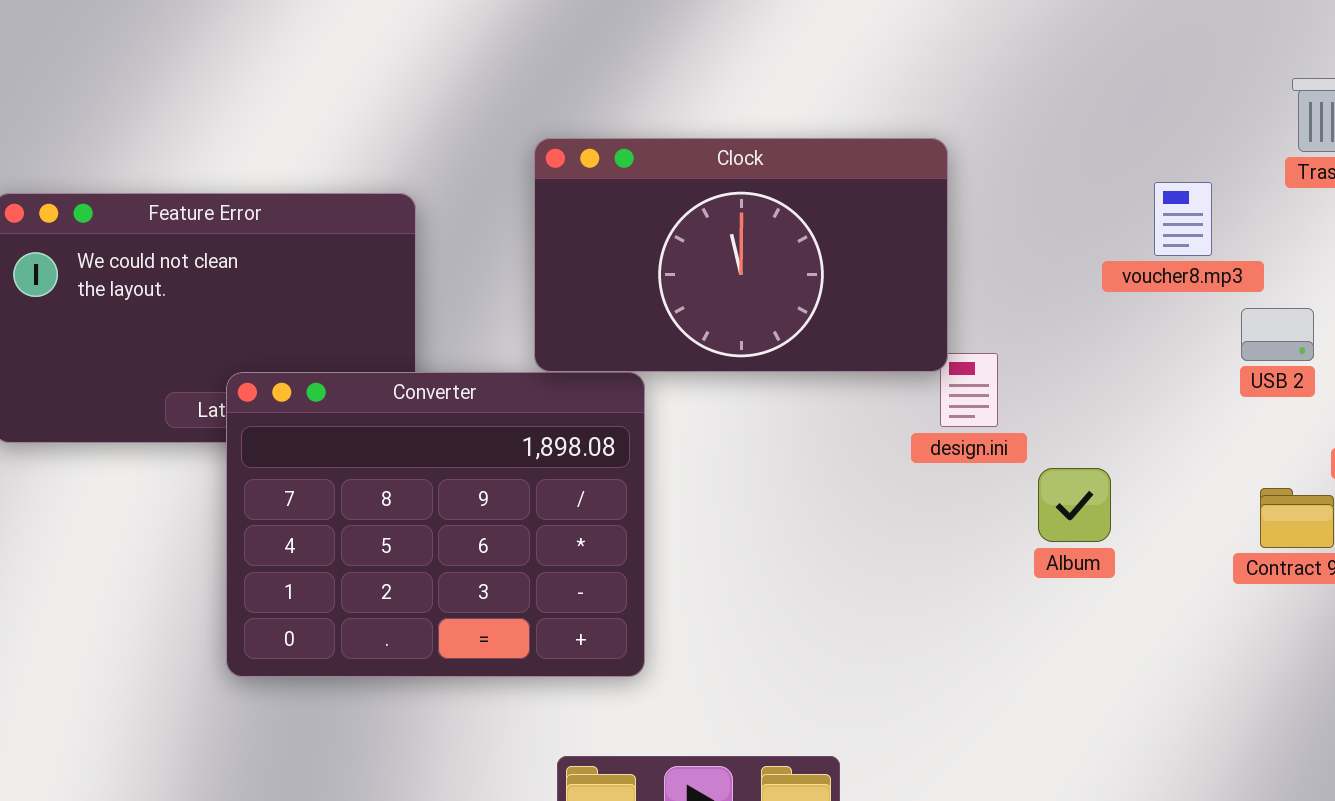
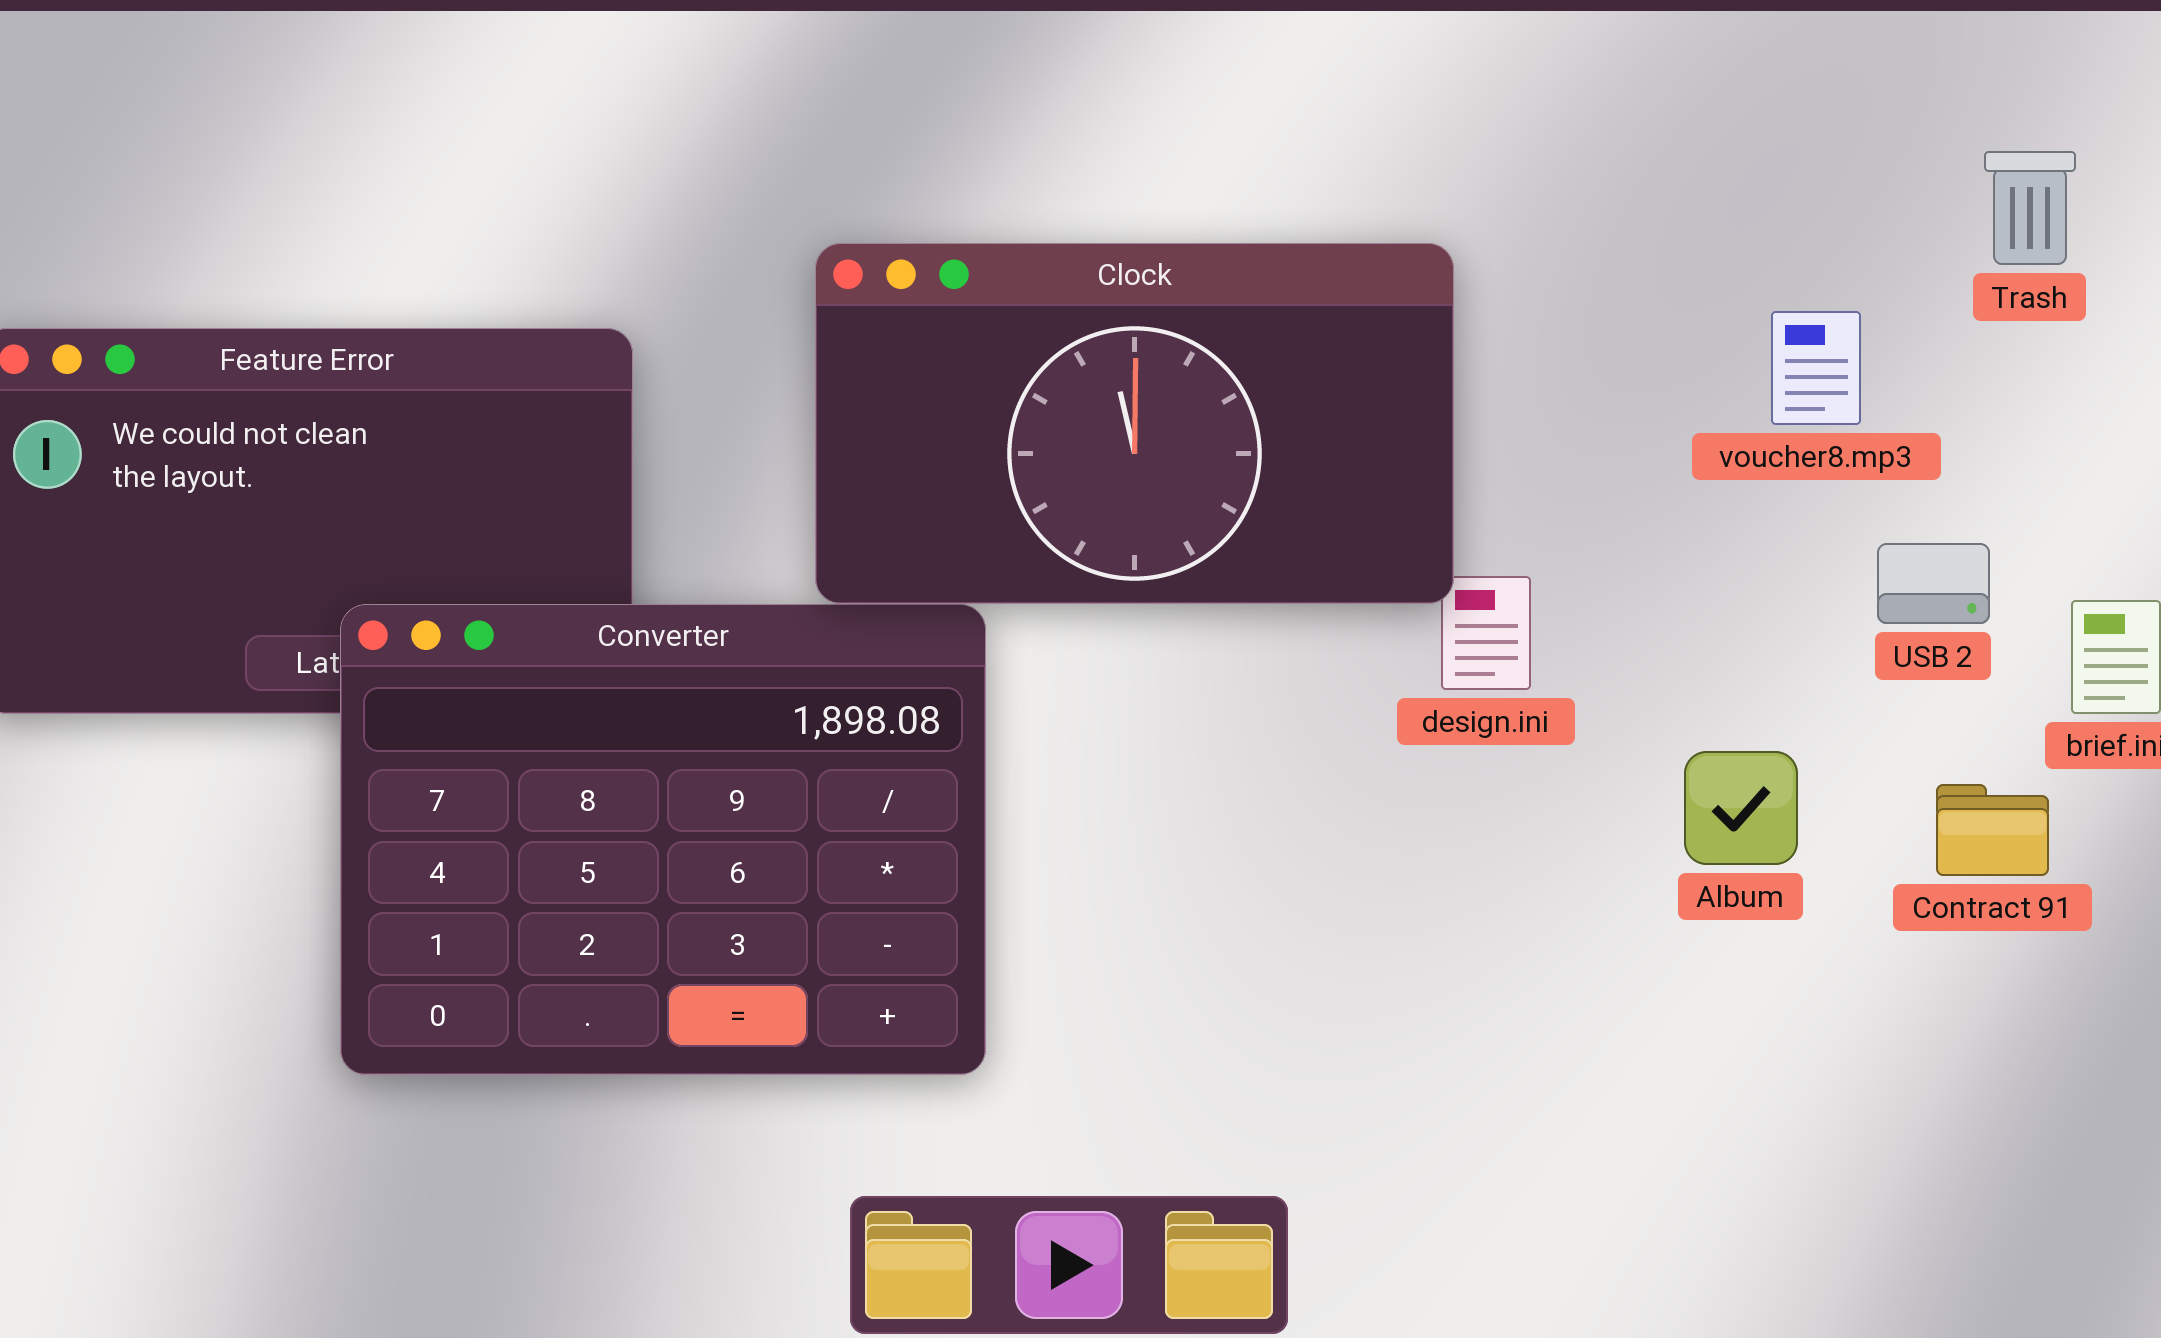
USB 2: [1241,308,1314,361] -> [1877,543,1990,624], moved
Album: [1038,468,1111,542] -> [1684,751,1798,865], moved

